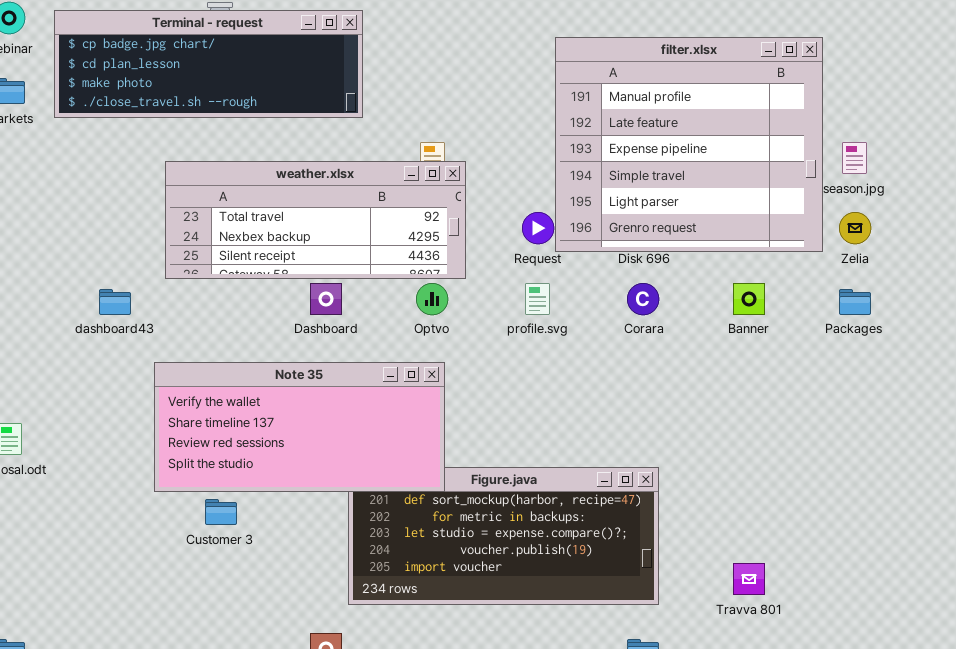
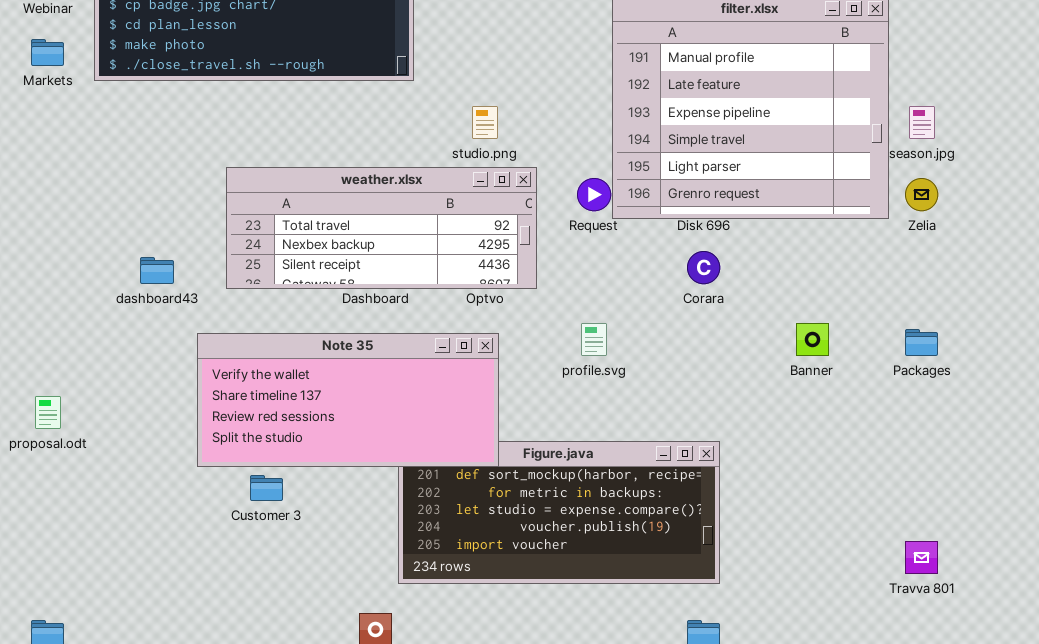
weather.xlsx: [165,161,466,279] -> [226,167,537,289], moved
profile.svg: [525,283,550,315] -> [581,323,607,356], moved
Banner: [733,283,765,315] -> [796,323,829,356], moved
Packages: [839,289,871,315] -> [905,329,938,356], moved
Travva 801: [733,563,765,595] -> [905,541,938,574], moved

